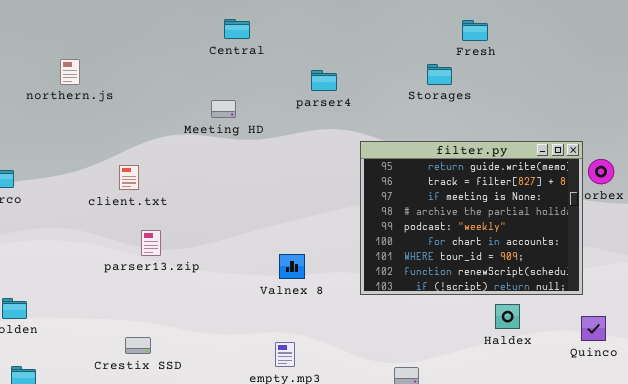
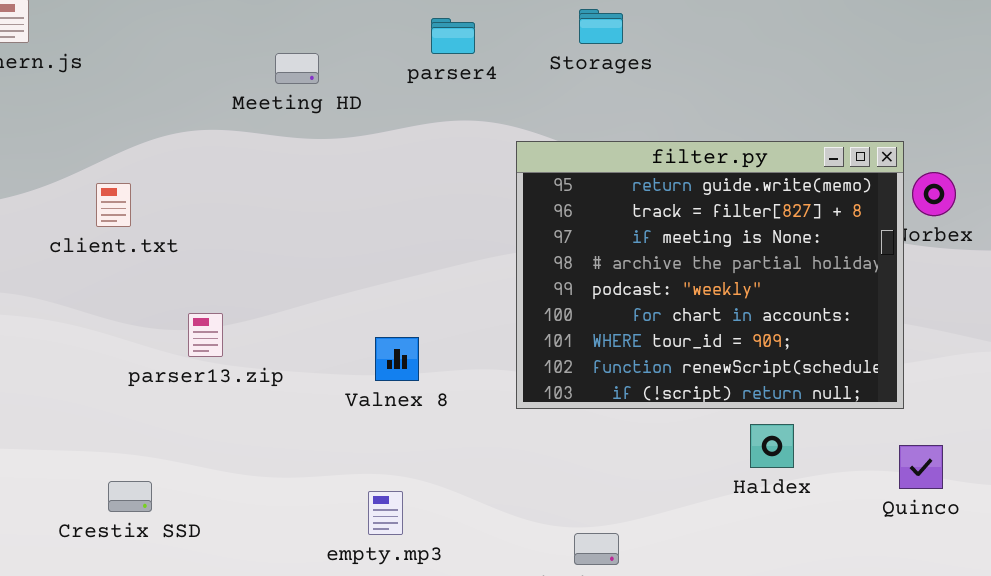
Storages: [427,64,452,85] -> [579,9,623,44], moved
Meeting HD: [211,100,236,118] -> [275,53,319,84], moved
parser13.zip: [141,230,161,256] -> [188,313,223,357], moved

